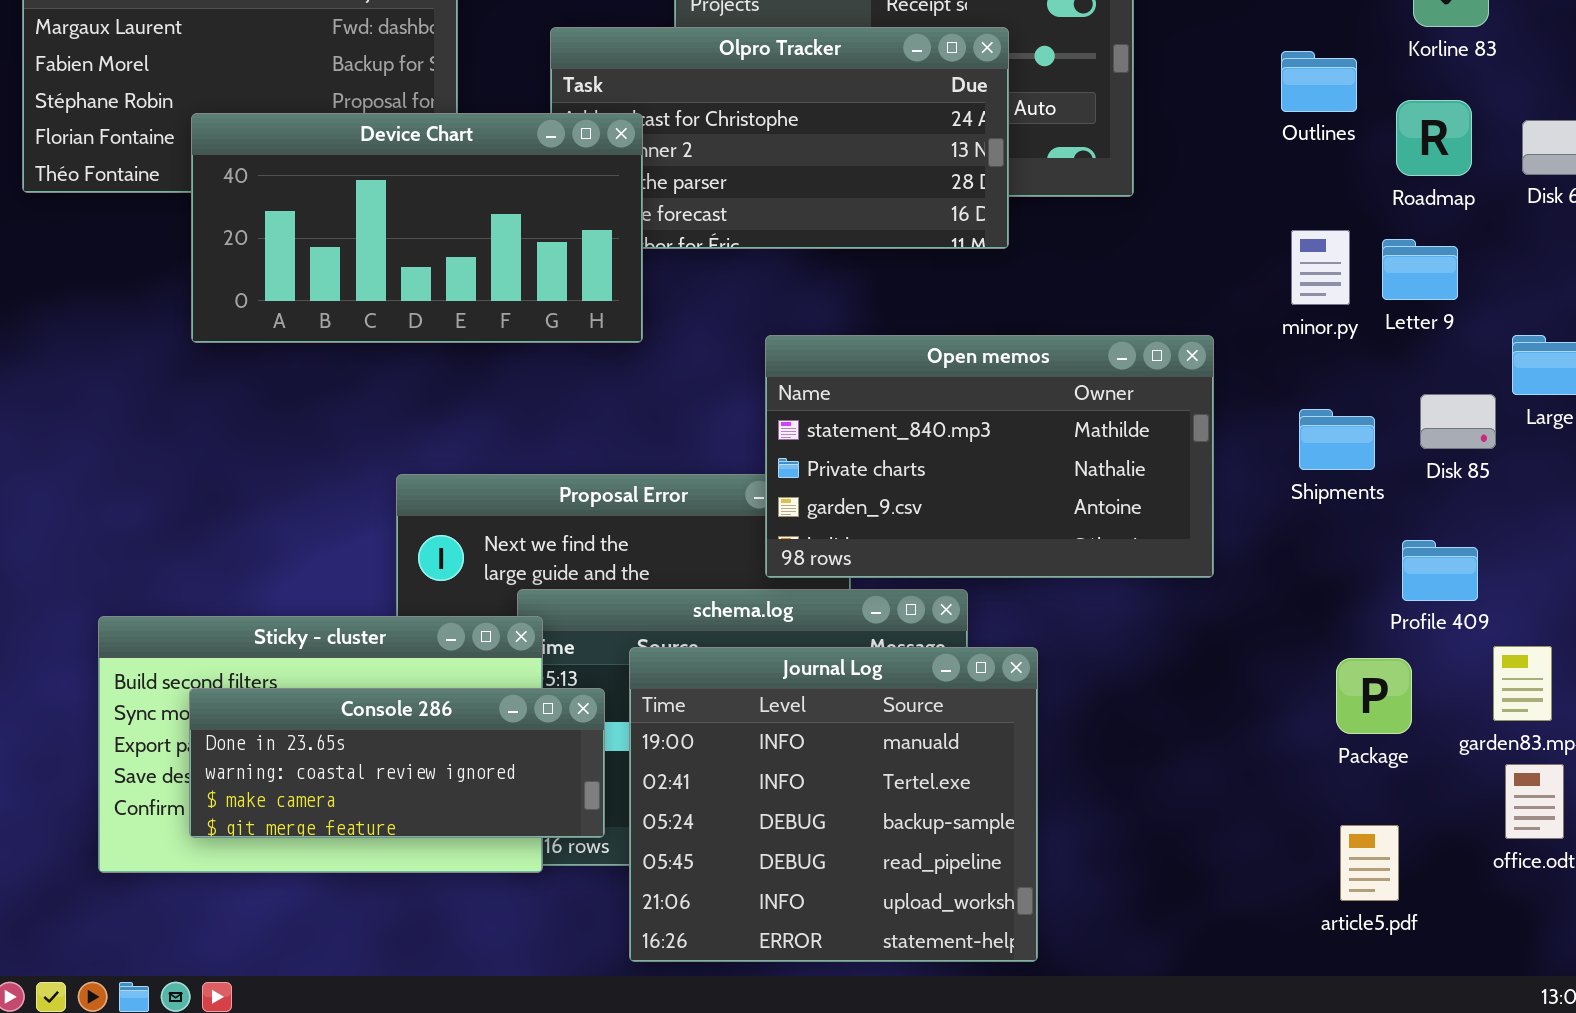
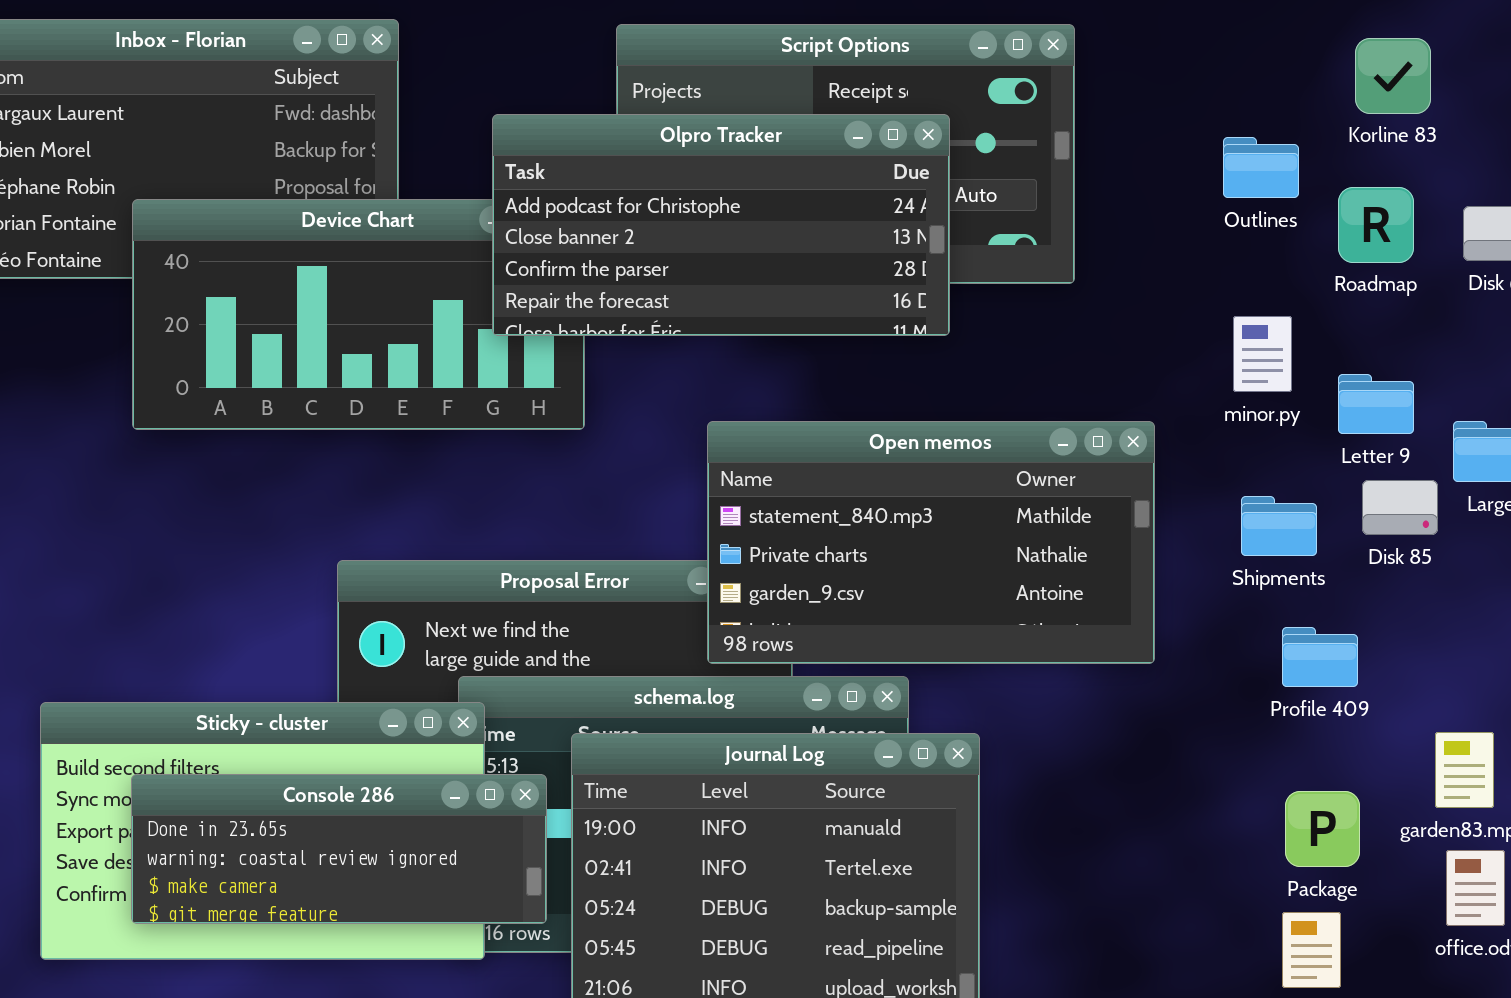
Olpro Tracker: [550,27,1009,249] -> [492,114,950,336], raised
Letter 9: [1382,239,1458,300] -> [1338,374,1414,434], moved
Profile 409: [1402,540,1478,601] -> [1282,627,1358,687], moved
Package: [1336,658,1412,734] -> [1285,791,1360,867], moved

